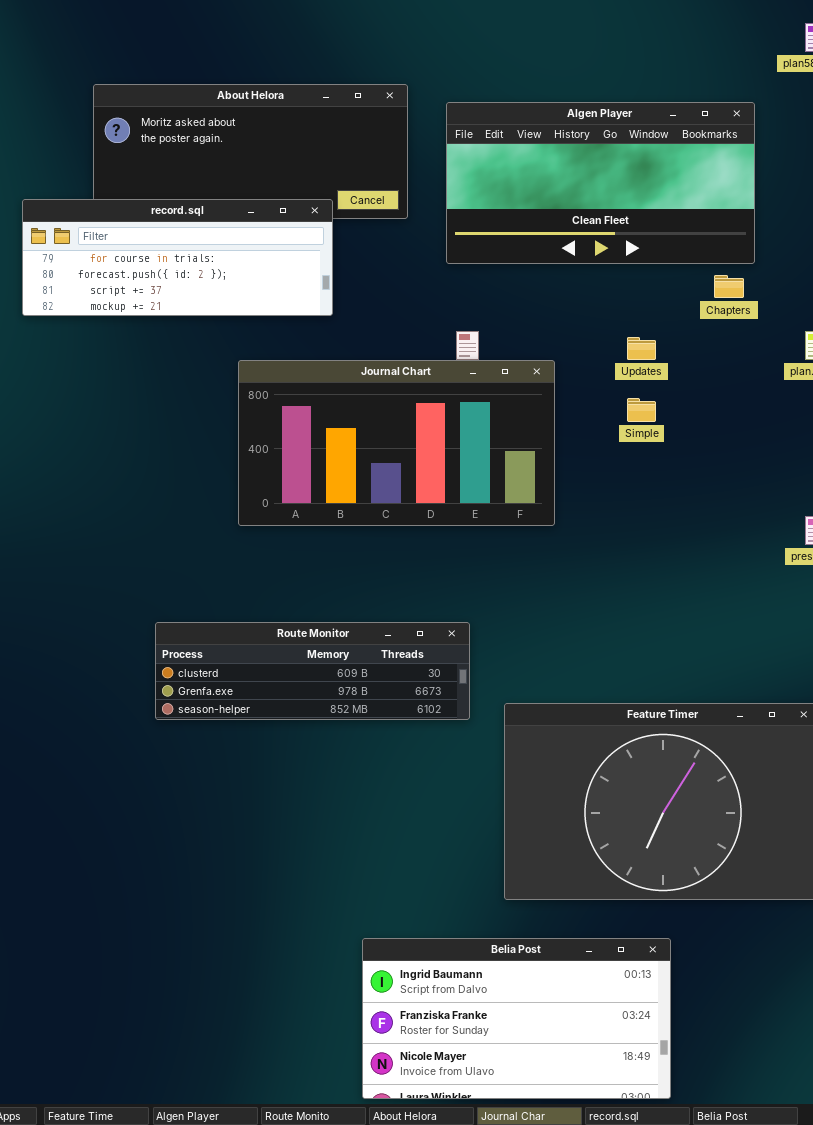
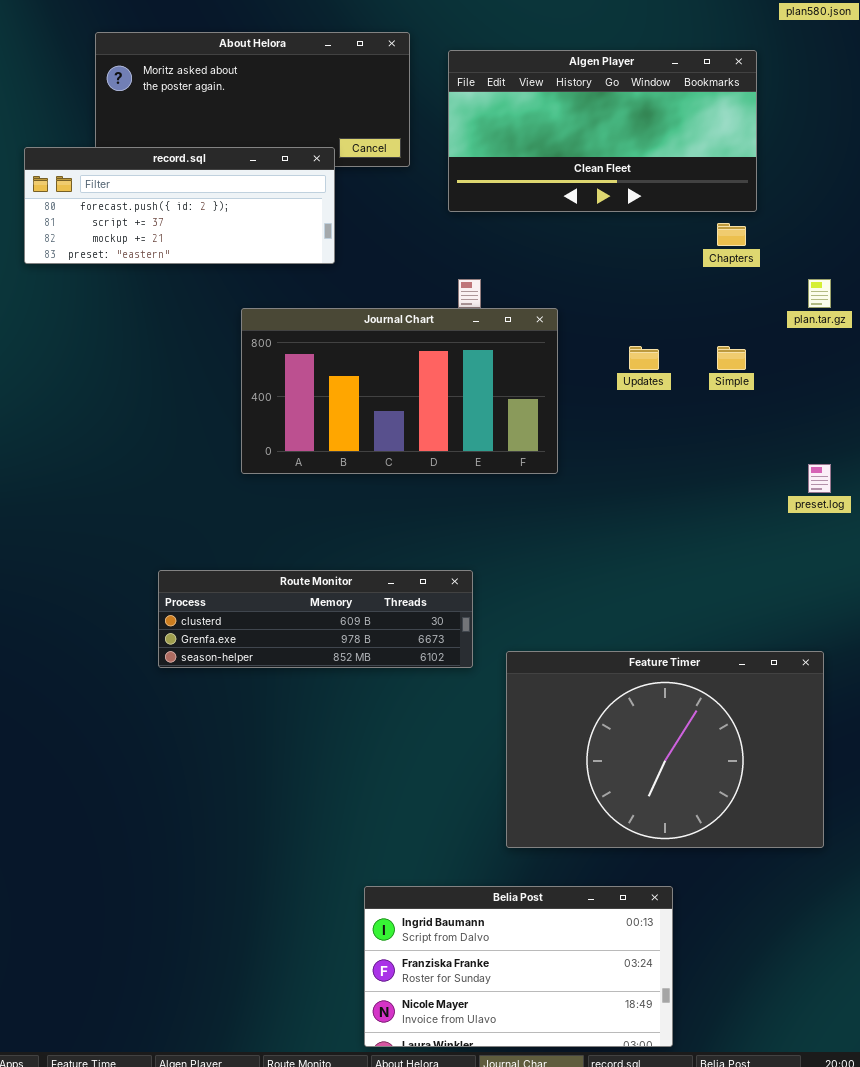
record.sql: [22,199,333,316] -> [24,147,335,264], scrolled down 1 row
Updates: [627,337,656,360] -> [629,346,659,370], moved
Simple: [627,398,656,422] -> [717,346,746,370], moved

